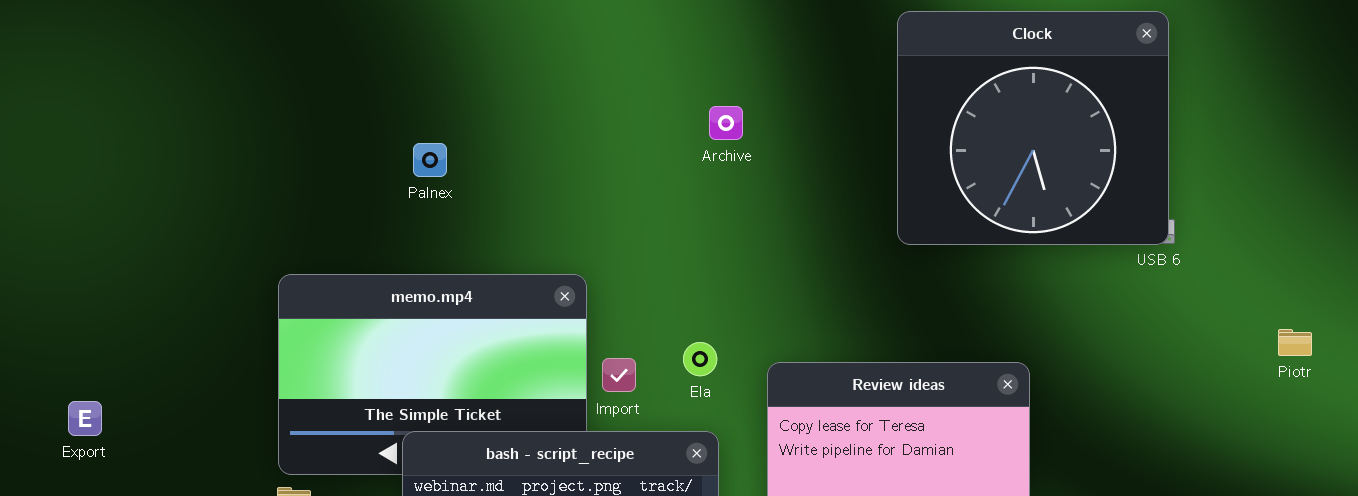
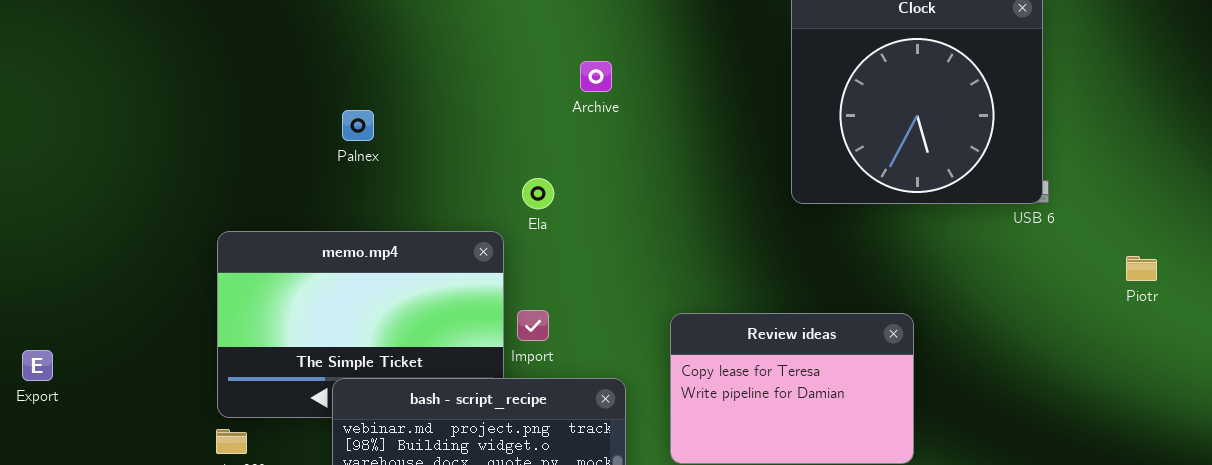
Archive: [709,106,743,140] -> [580,61,612,92], moved
Piotr: [1278,329,1312,356] -> [1126,256,1157,281], moved
Ela: [683,342,717,376] -> [522,178,554,209], moved

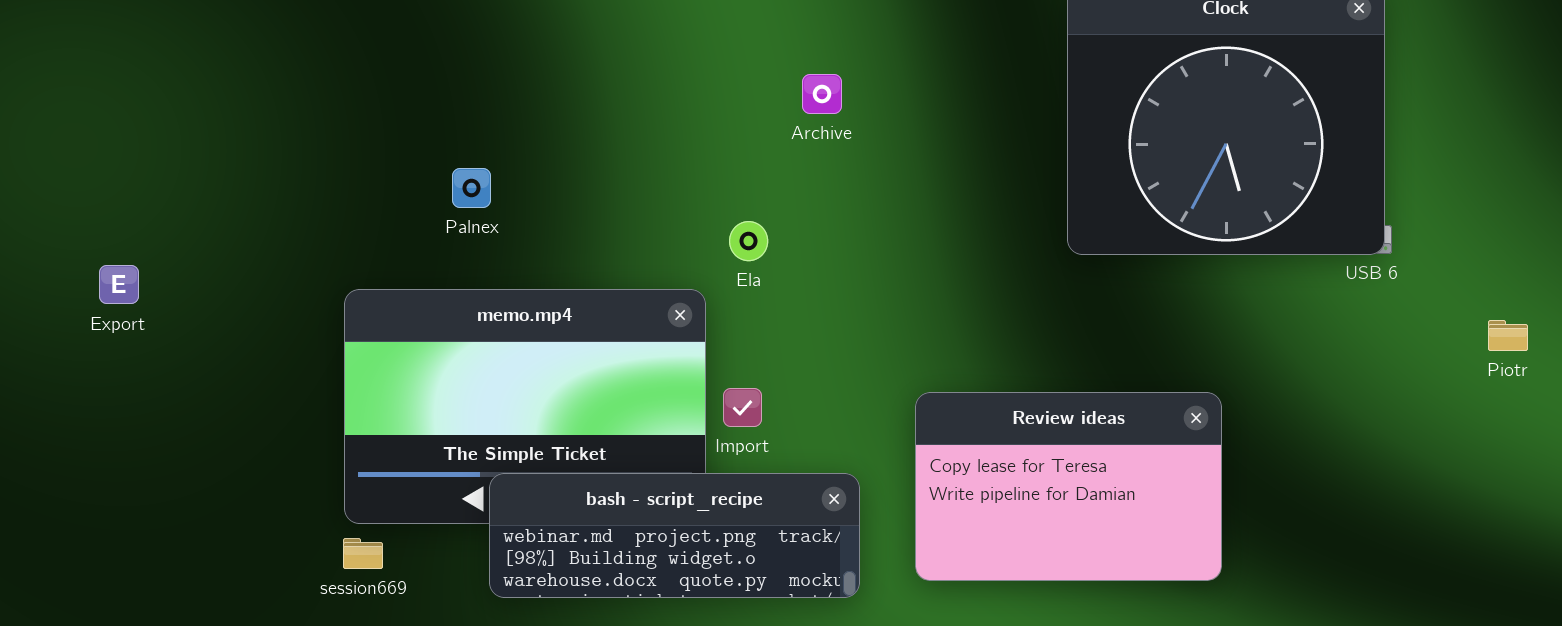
Palnex: [342,110,374,141] -> [452,168,491,208], moved
Export: [22,350,53,381] -> [99,265,139,304], moved

